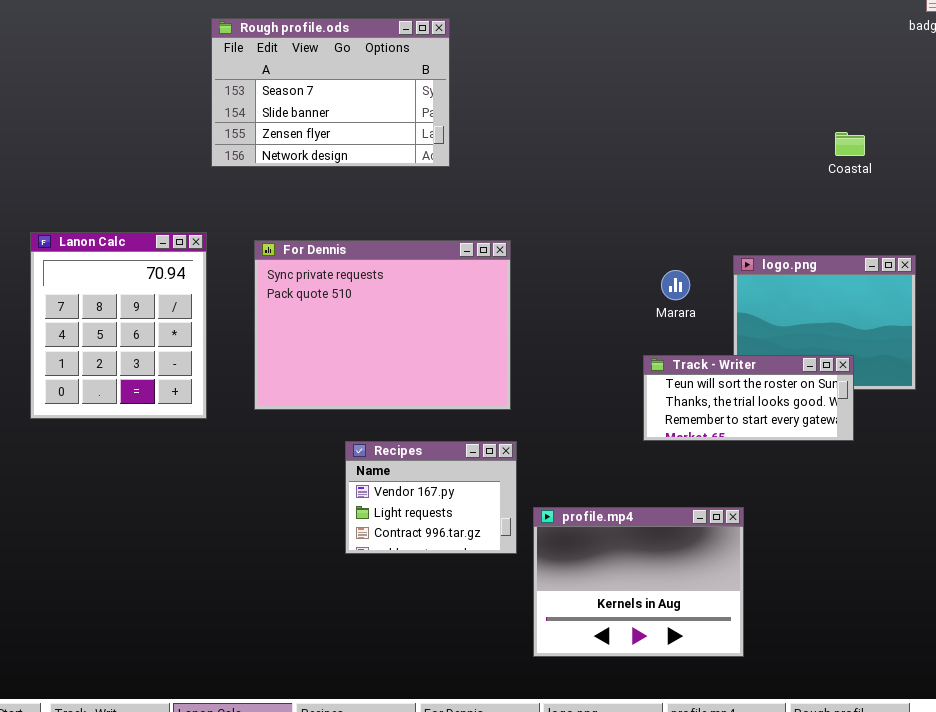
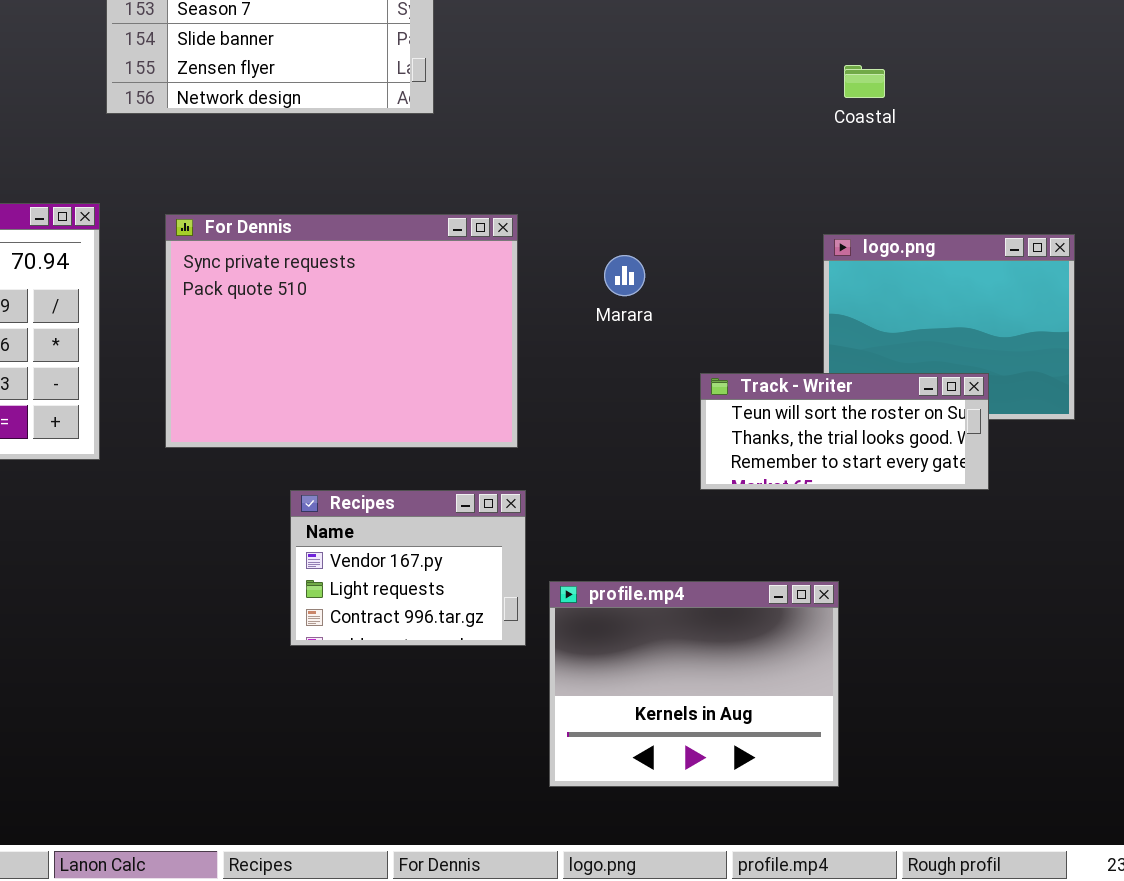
Coastal: [835,132,865,156] -> [844,65,885,98], moved
Marara: [661,270,690,300] -> [604,255,645,296], moved

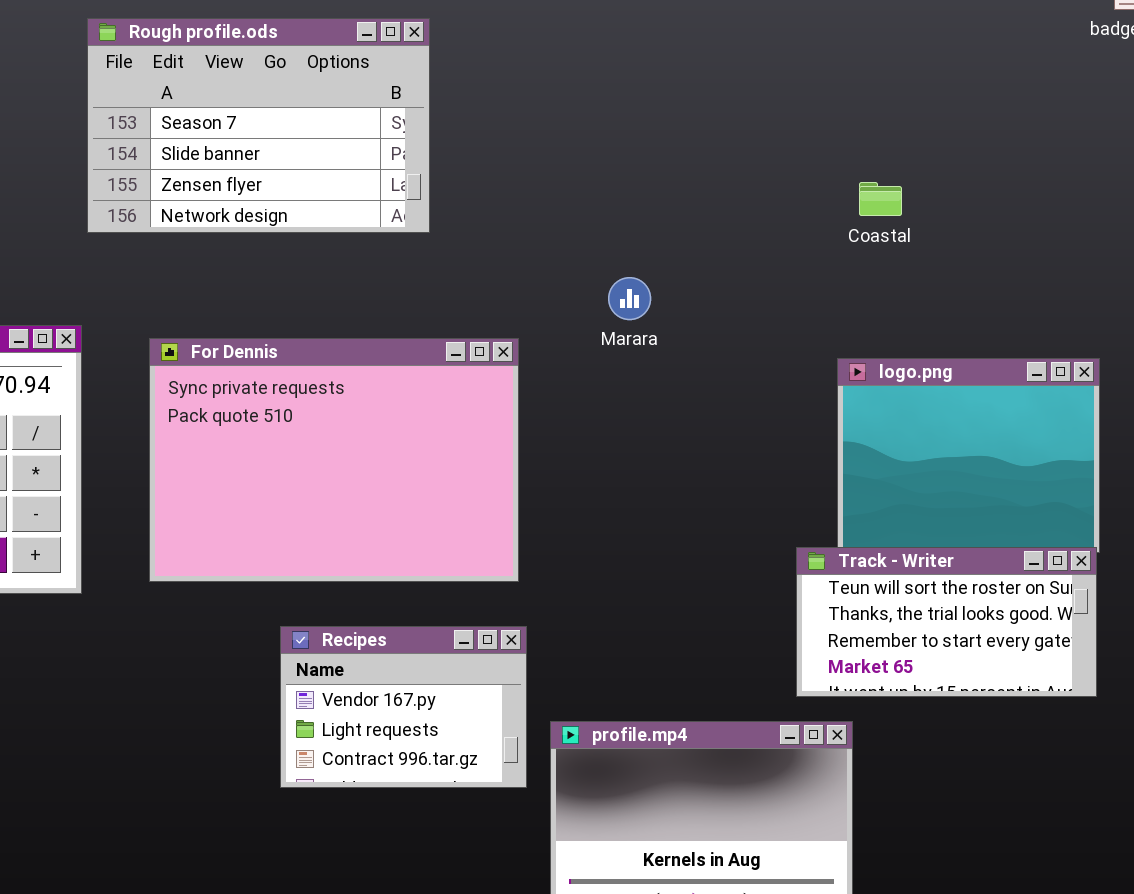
Marara: [604,255,645,296] -> [608,277,651,320], moved
Track - Writer: [700,373,989,490] -> [796,547,1097,697], moved, resized

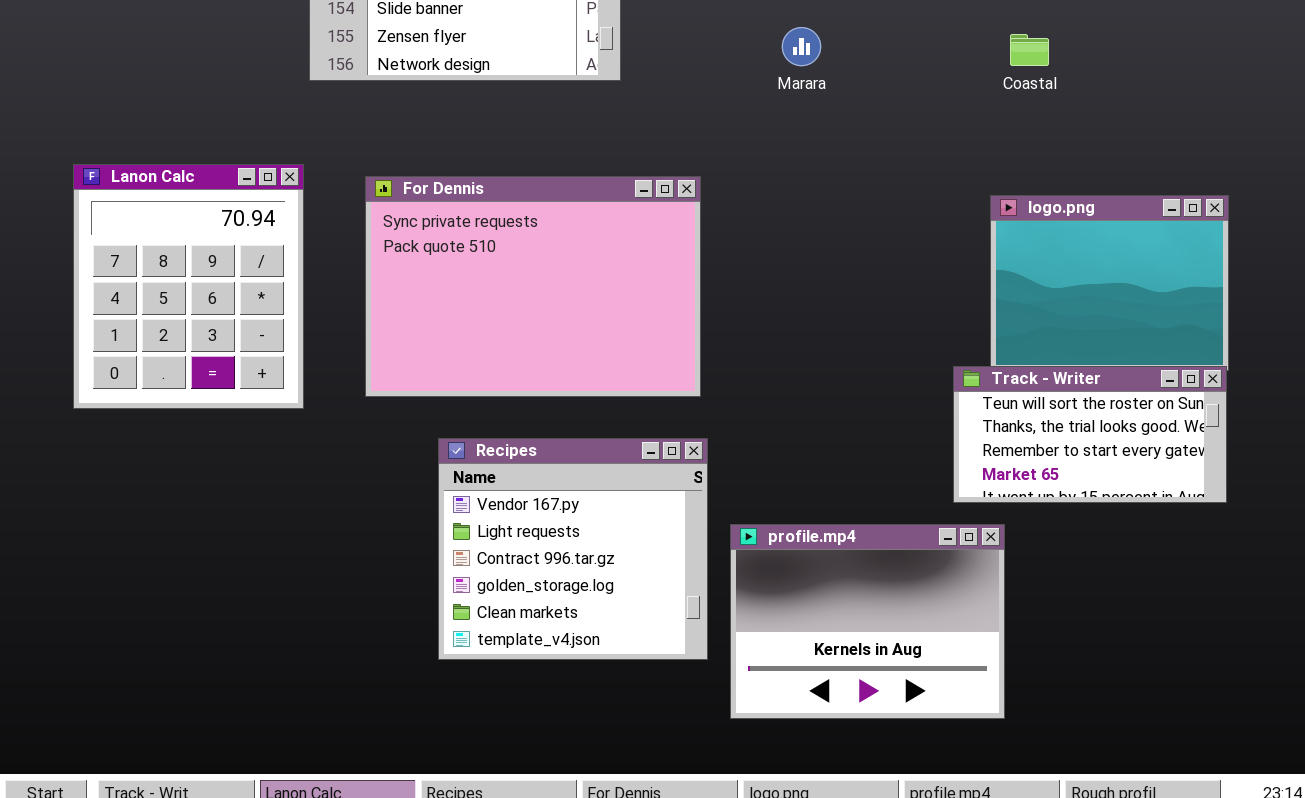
Marara: [608,277,651,320] -> [782,27,821,66], moved
Recipes: [280,626,527,788] -> [438,438,708,660], resized

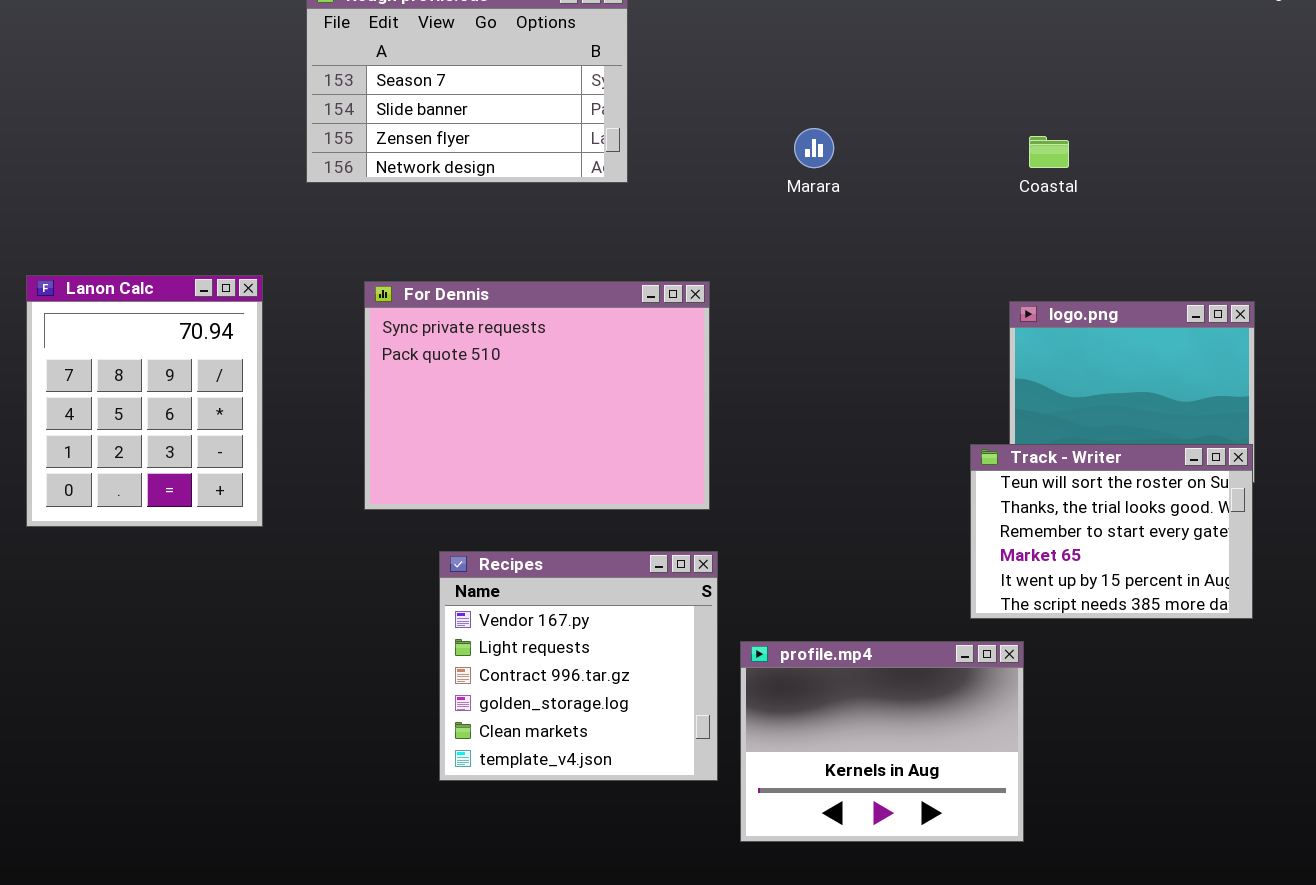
Lanon Calc: [73,164,304,409] -> [26,275,263,527], moved
Track - Writer: [953,366,1227,503] -> [970,444,1253,619], resized

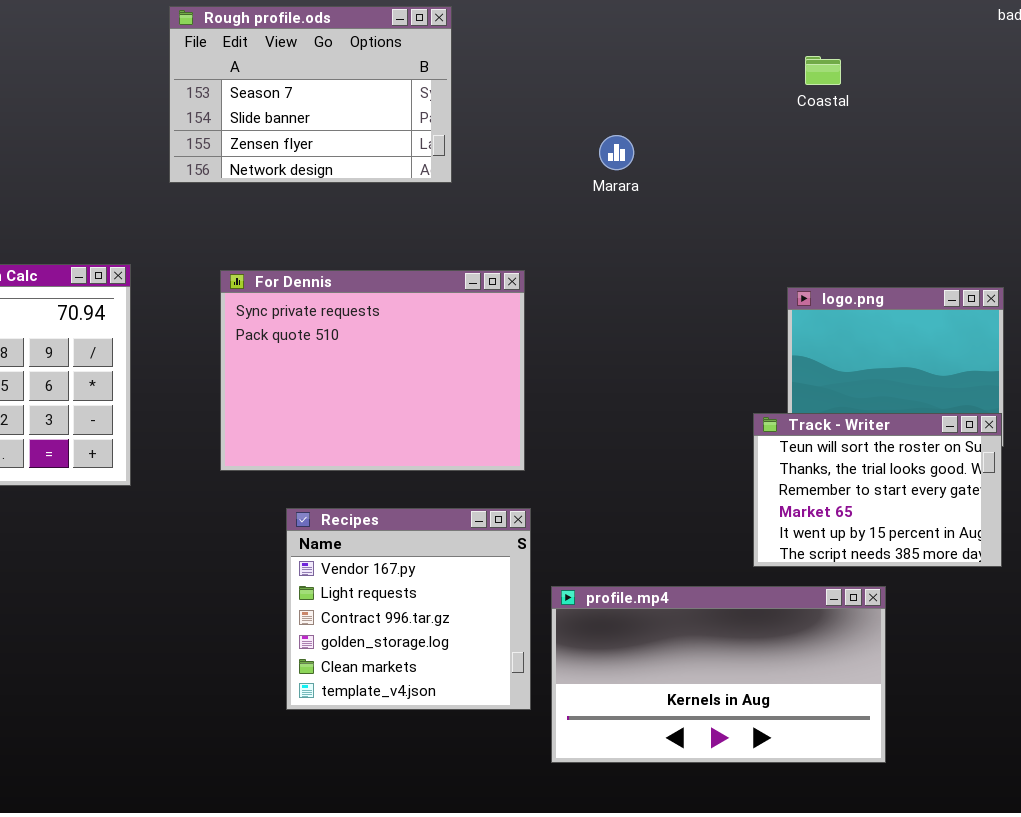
Coastal: [1029,136,1069,168] -> [805,56,841,85], moved
profile.mp4: [740,641,1024,842] -> [551,586,886,763], resized

